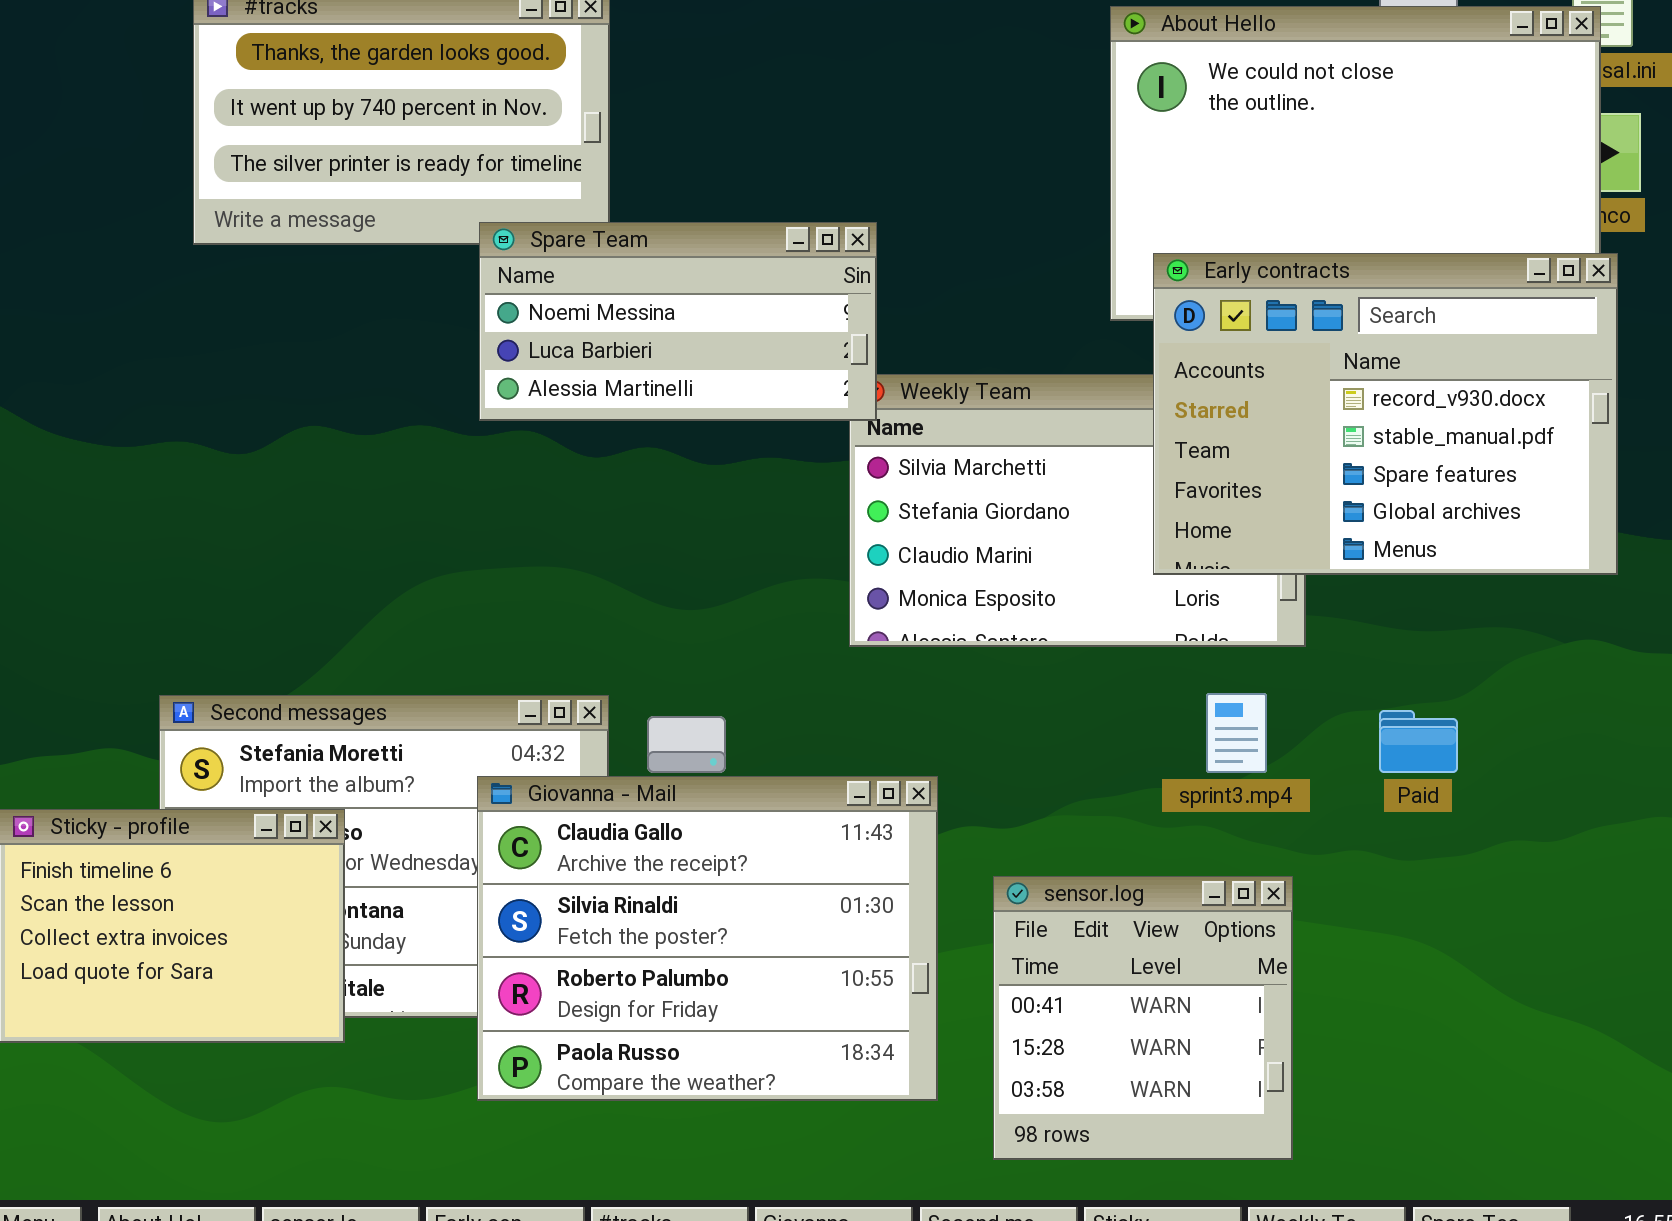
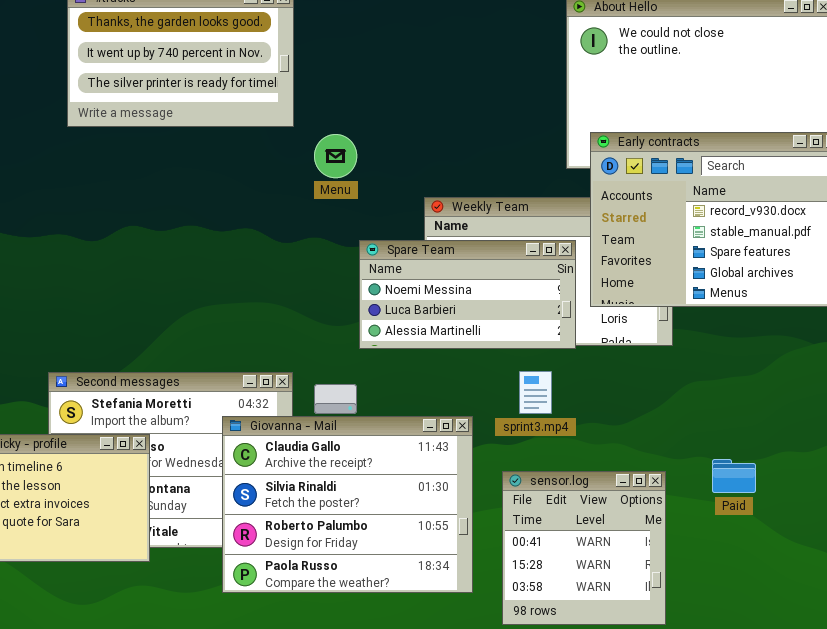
Spare Team: [479,222,877,421] -> [359,240,576,349], moved
sprint3.mp4: [1206,693,1267,773] -> [519,371,552,414], moved
Paid: [1379,710,1458,773] -> [712,459,756,493], moved

